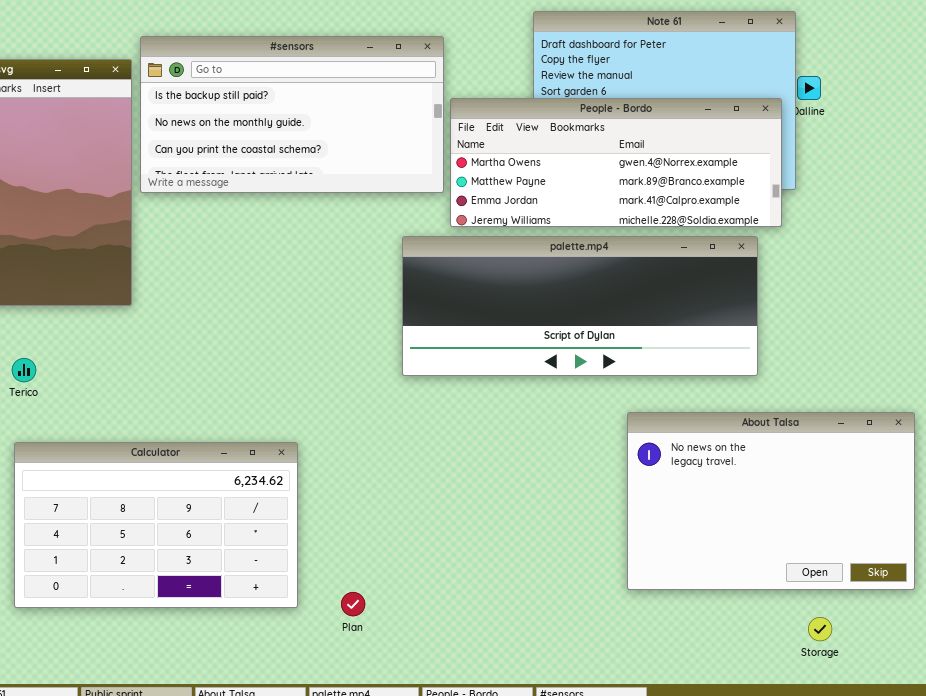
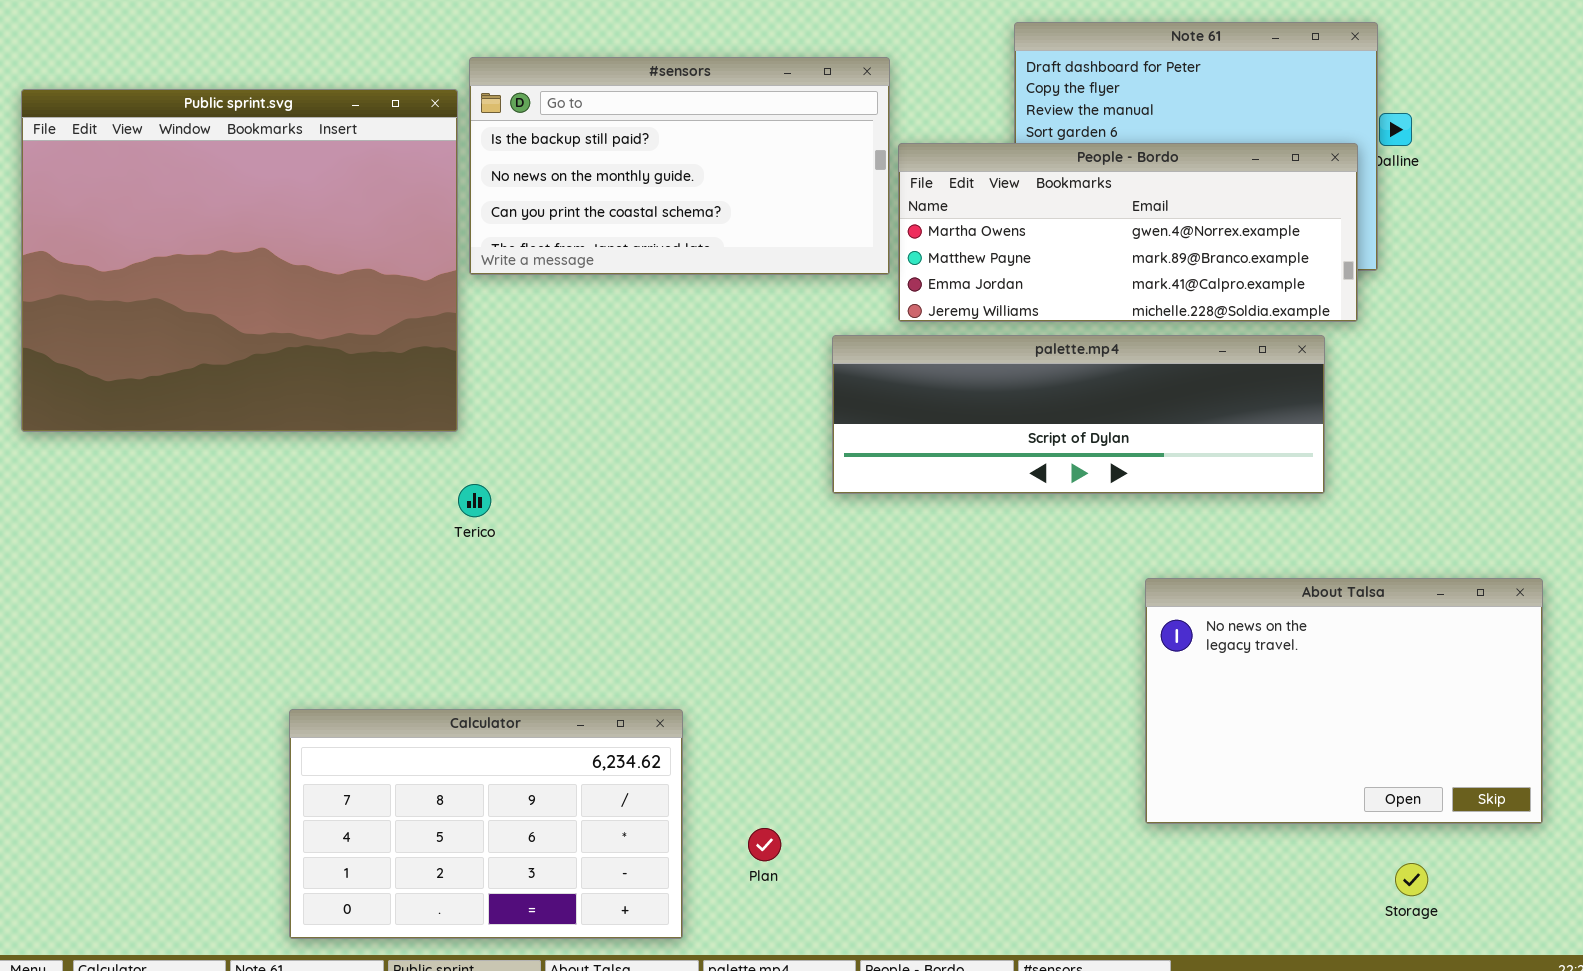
palette.mp4: [402,236,758,376] -> [832,335,1325,494], resized
Terico: [12,358,36,382] -> [458,484,491,517], moved
Calculator: [14,442,298,608] -> [289,709,683,939], moved

